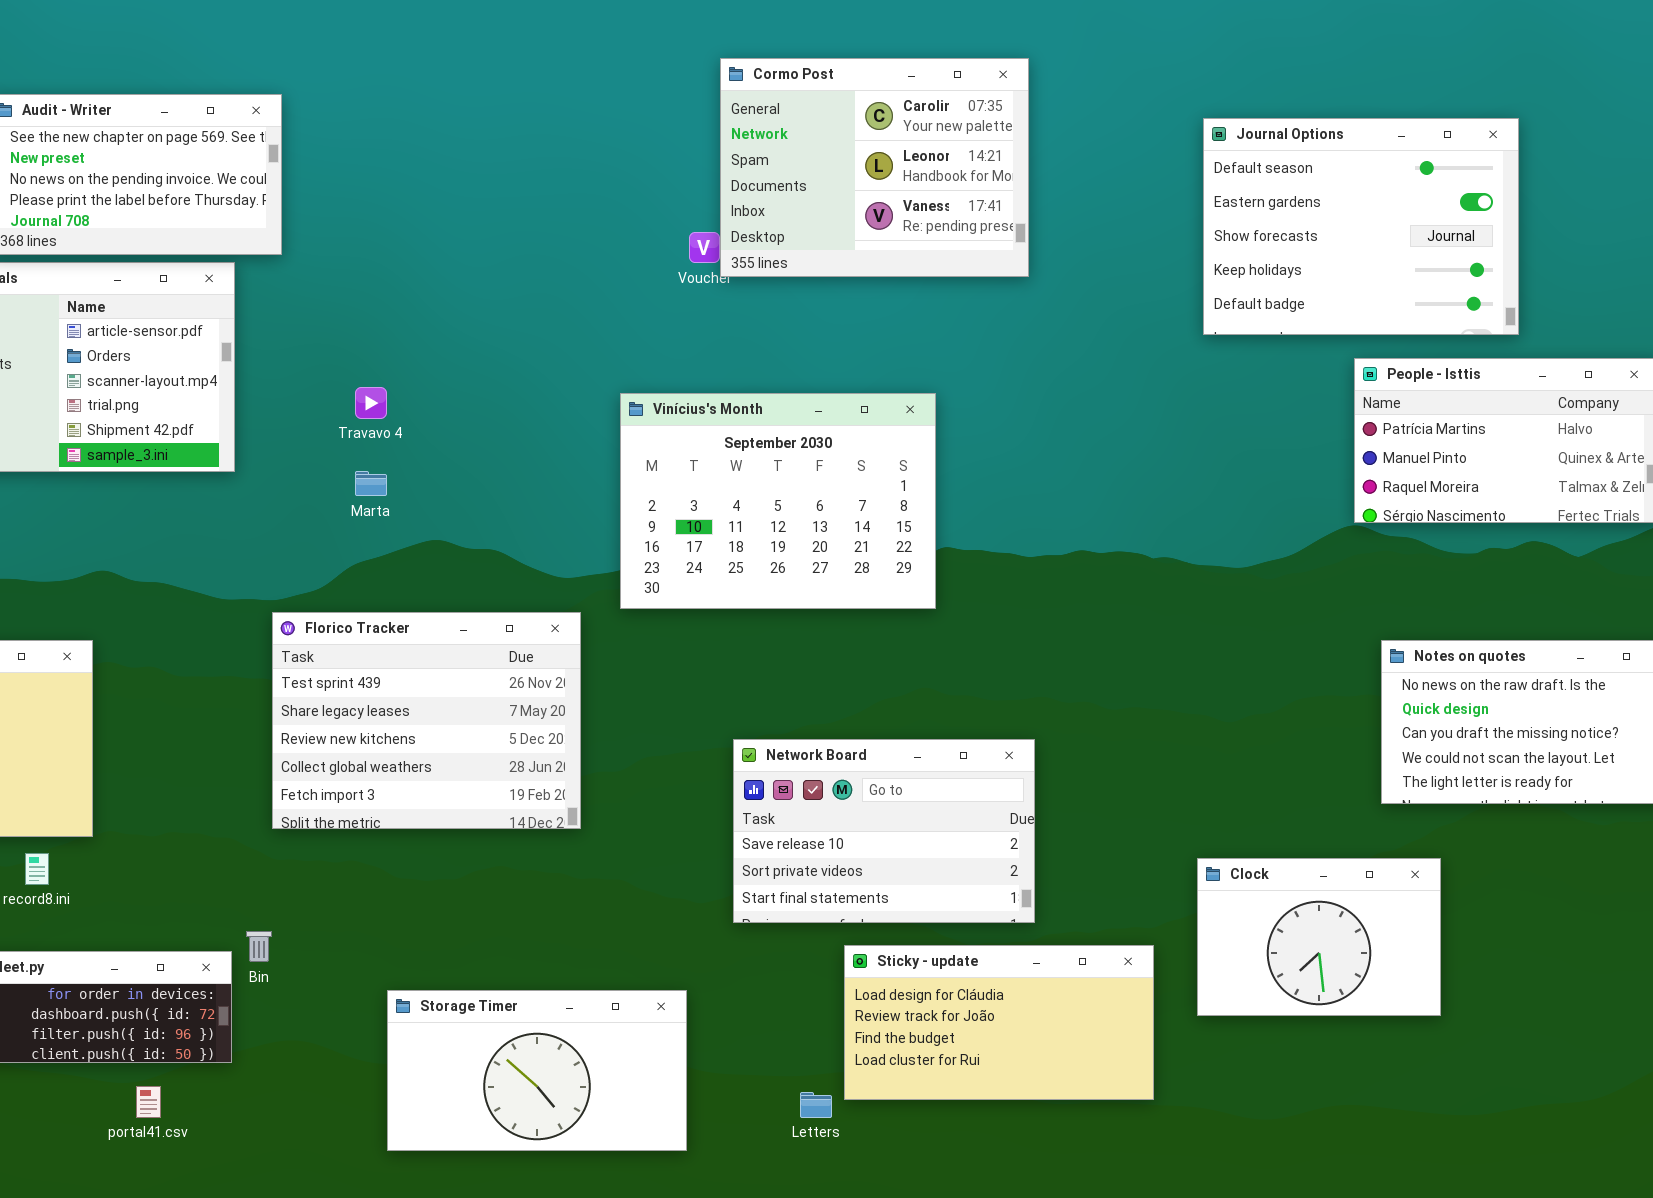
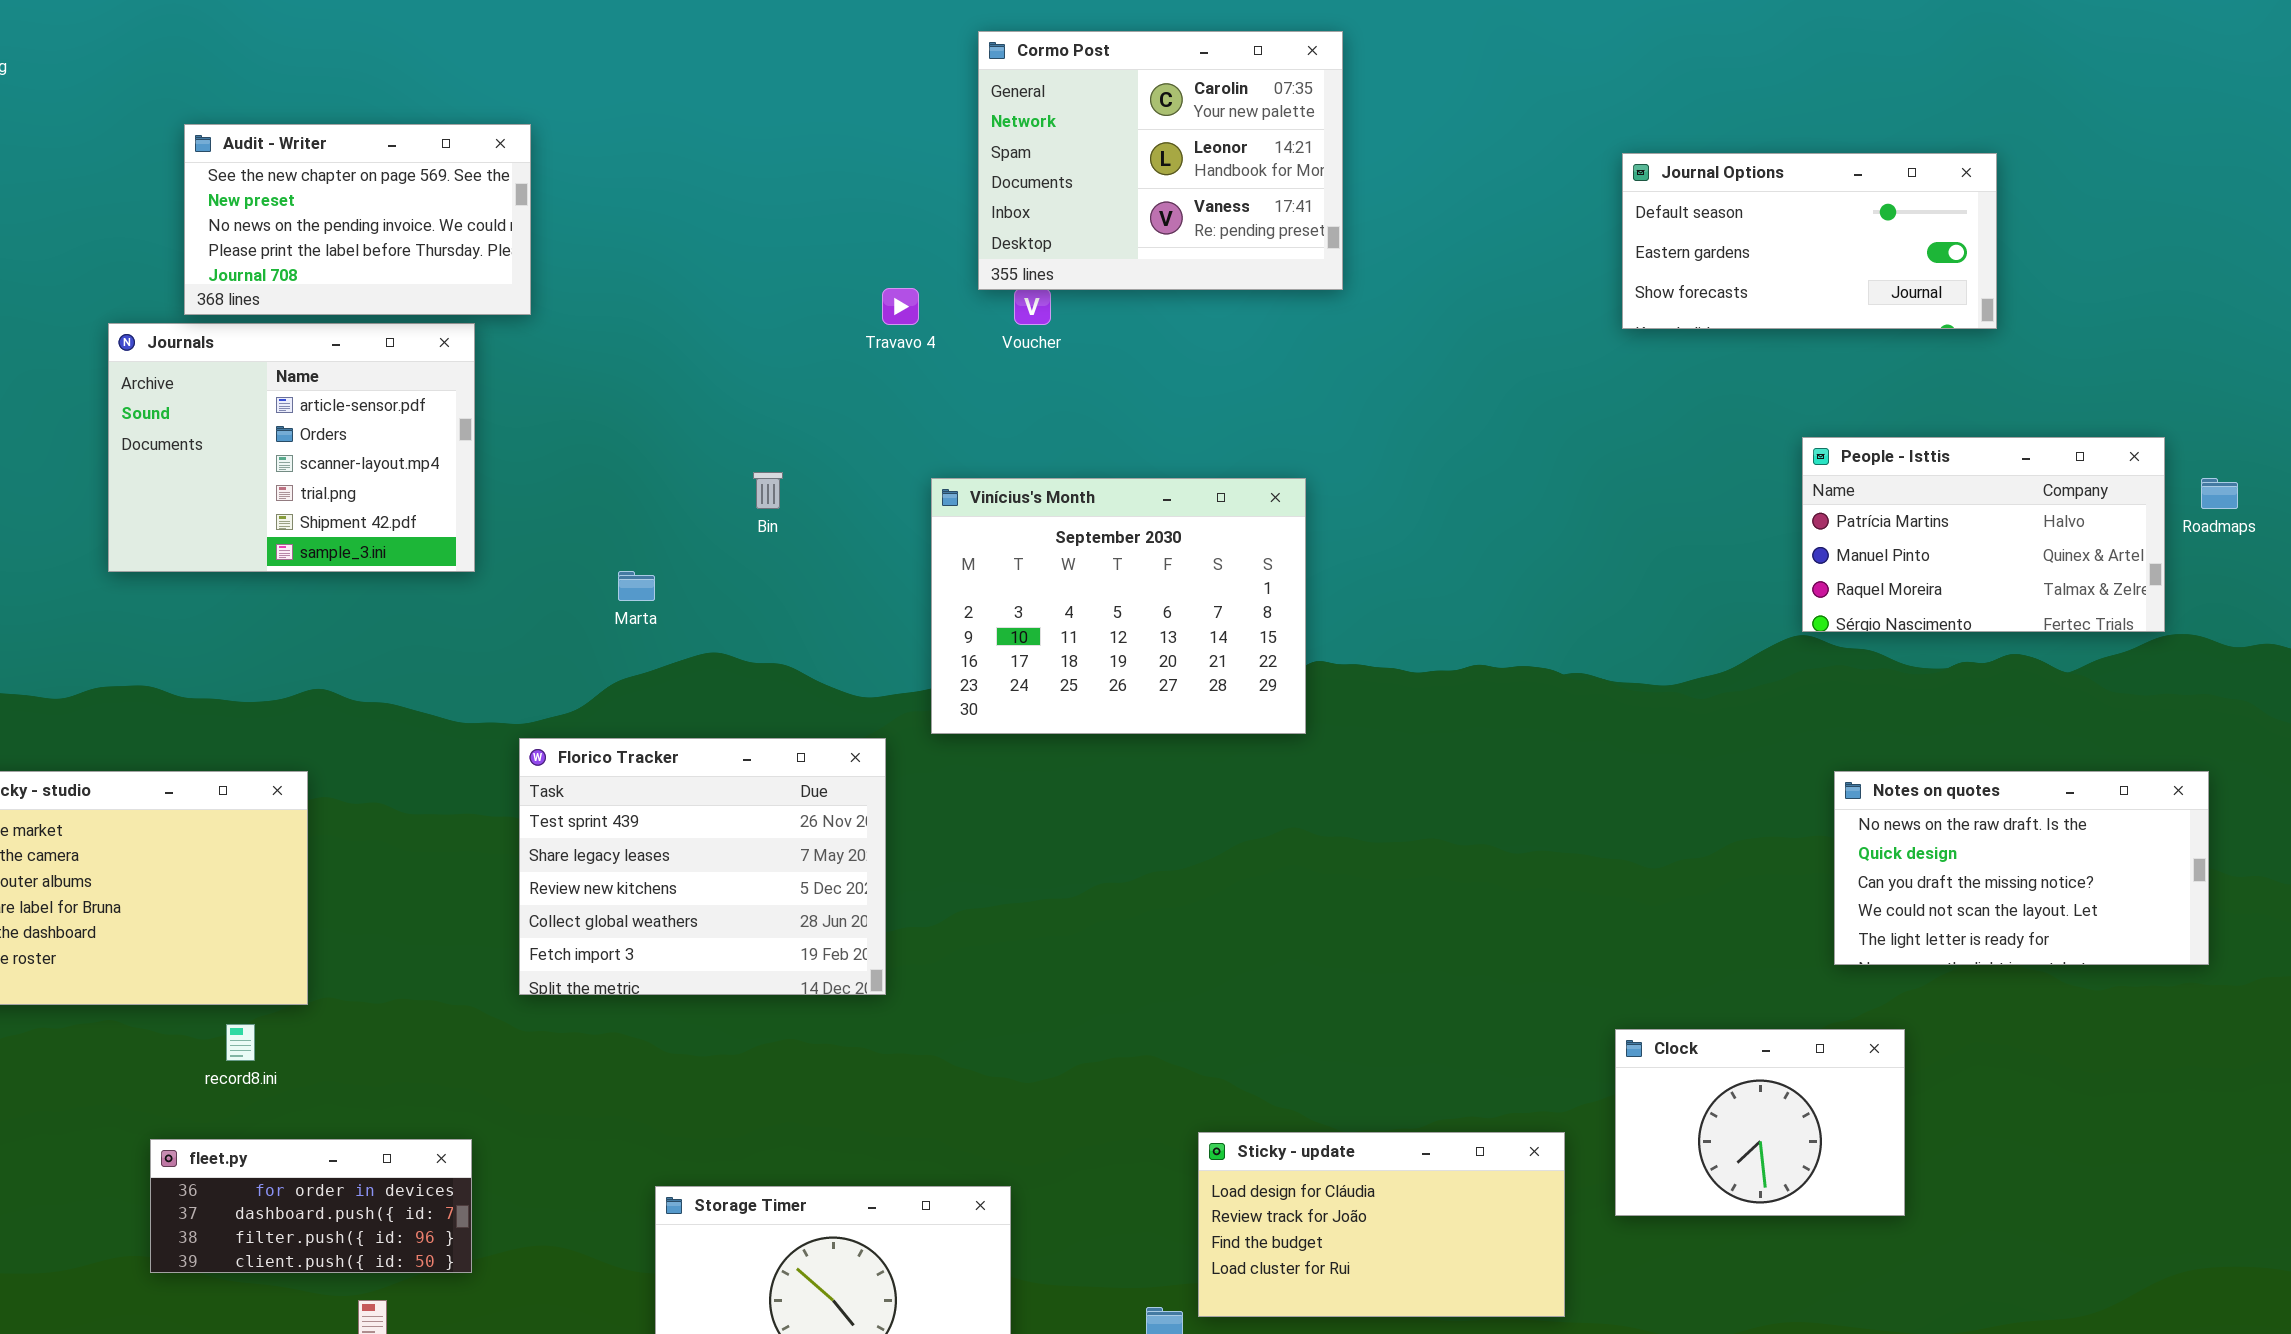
Cormo Post: [720,58,1029,277] -> [978,31,1343,290], moved
Journal Options: [1203,118,1519,335] -> [1622,153,1997,329], resized
Travavo 4: [355,387,387,419] -> [882,288,919,325], moved
Network Board: [733,739,1035,923] -> none, closed
Bin: [246,931,272,962] -> [753,472,783,509], moved

